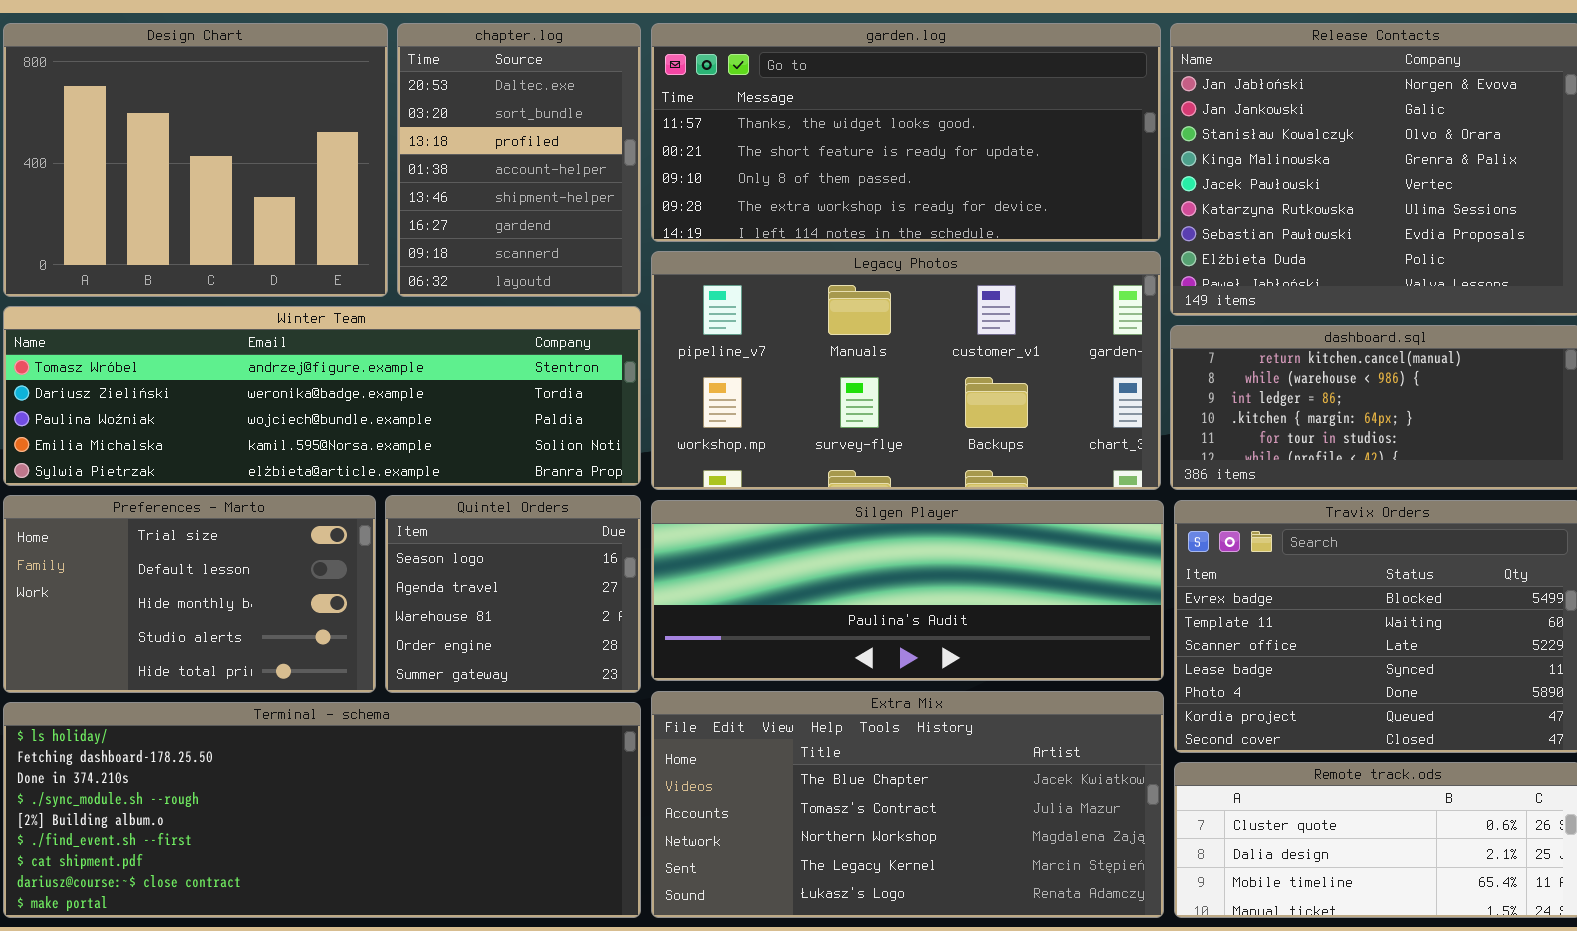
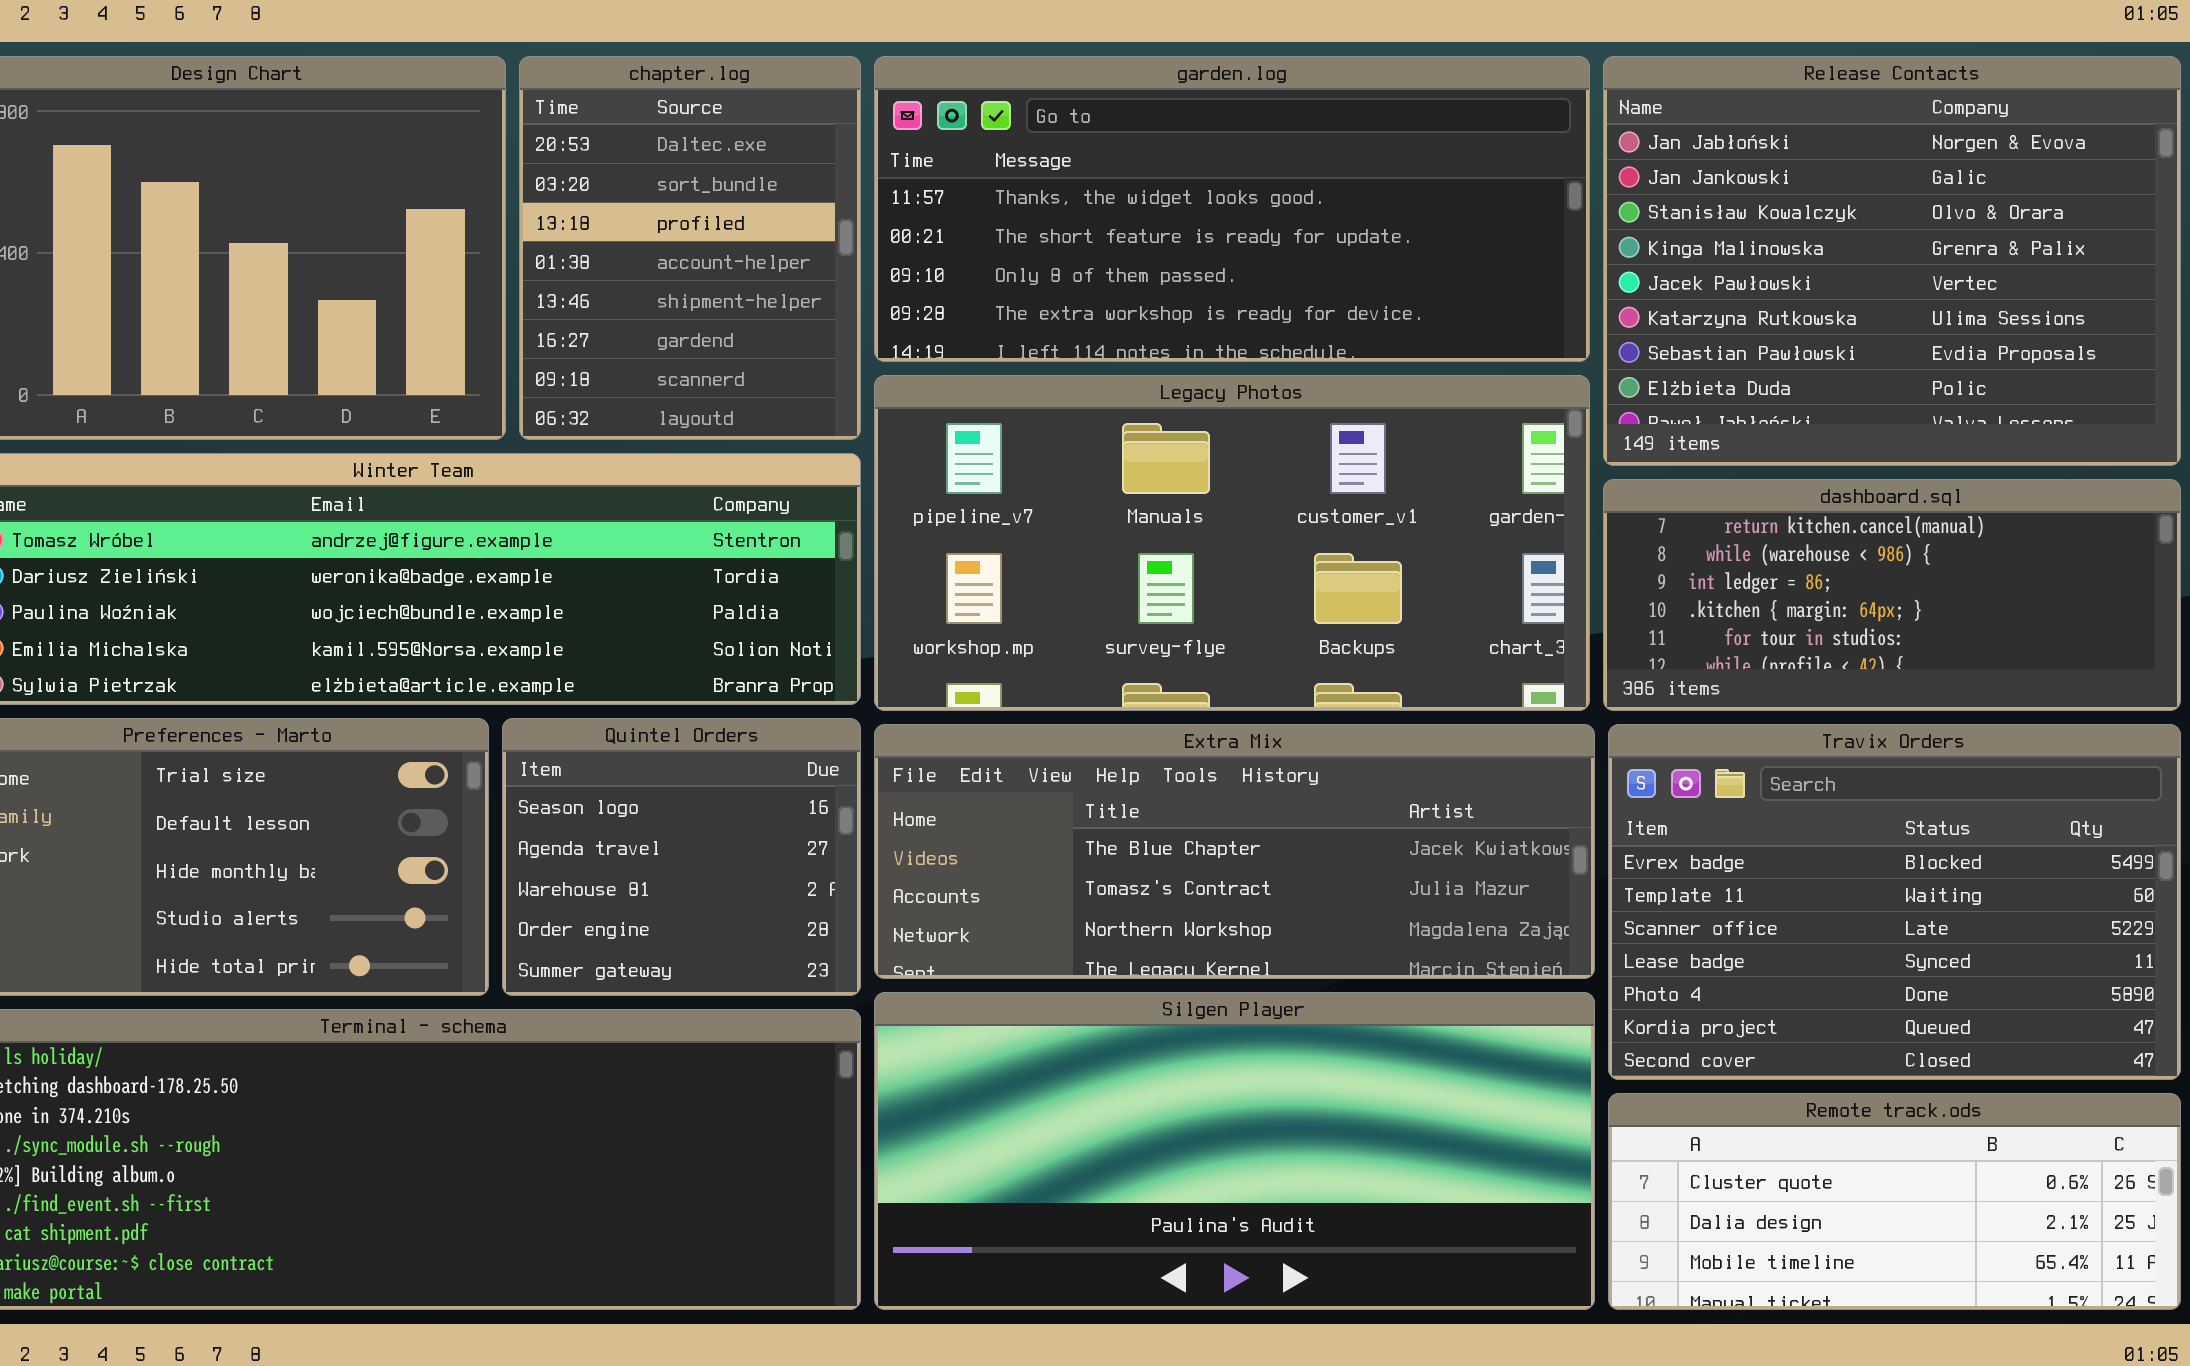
Silgen Player: [651,500,1164,681] -> [874,992,1595,1310], moved, resized
Extra Mix: [651,691,1164,918] -> [874,724,1595,979], moved, resized

